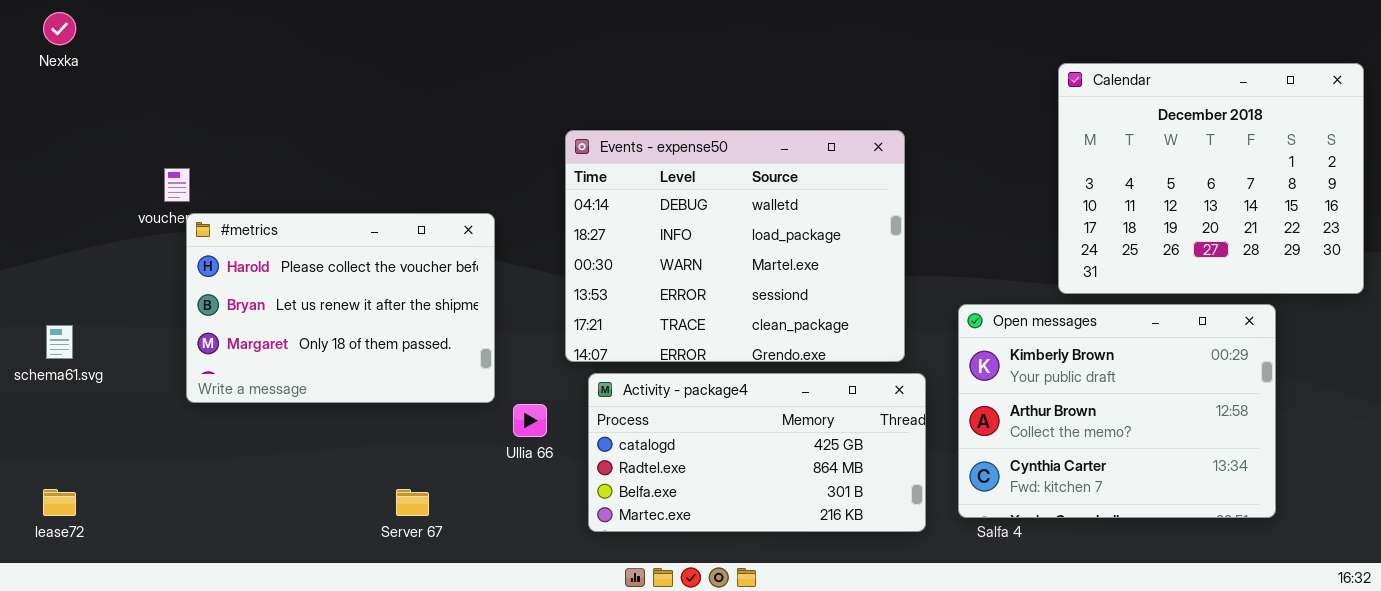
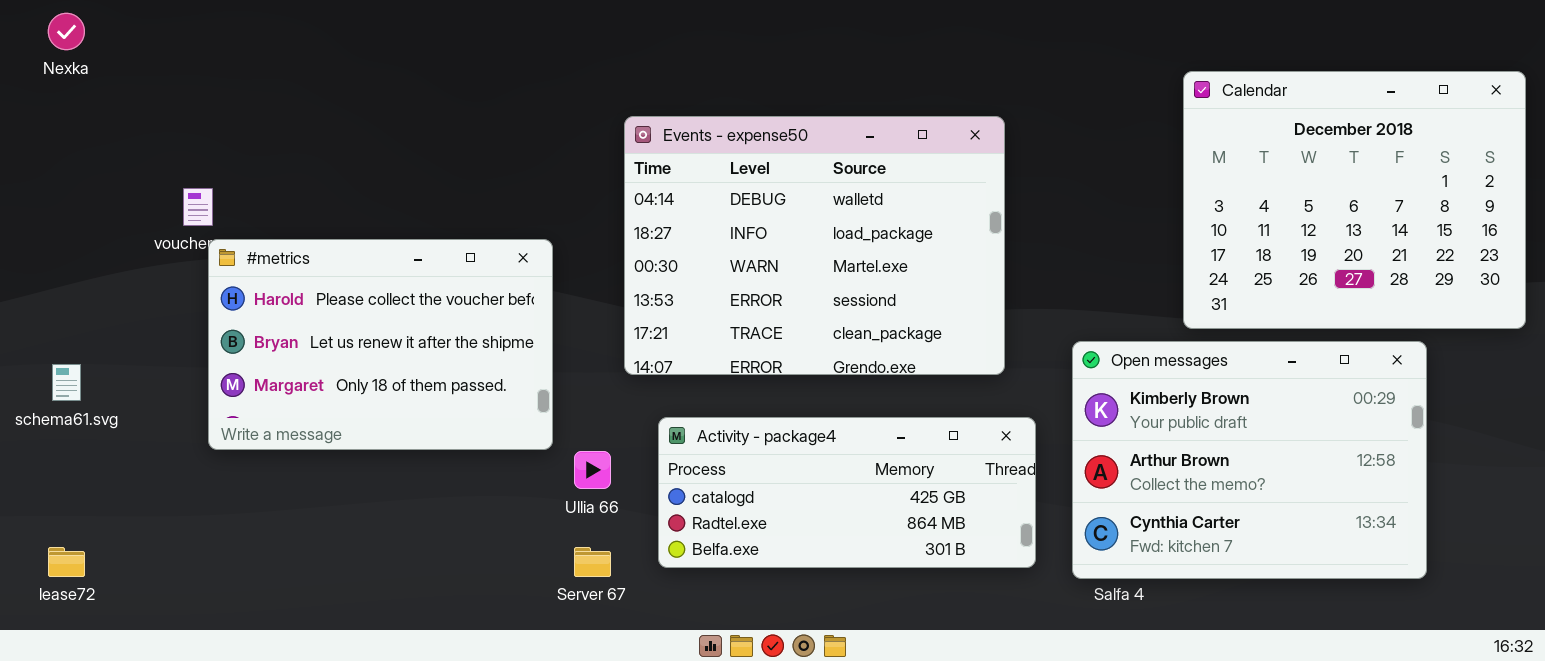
Events - expense50: [565,130,905,362] -> [624,116,1005,375], moved
Activity - package4: [588,373,926,532] -> [658,417,1036,568], resized
Server 67: [396,489,429,516] -> [574,547,611,577], moved

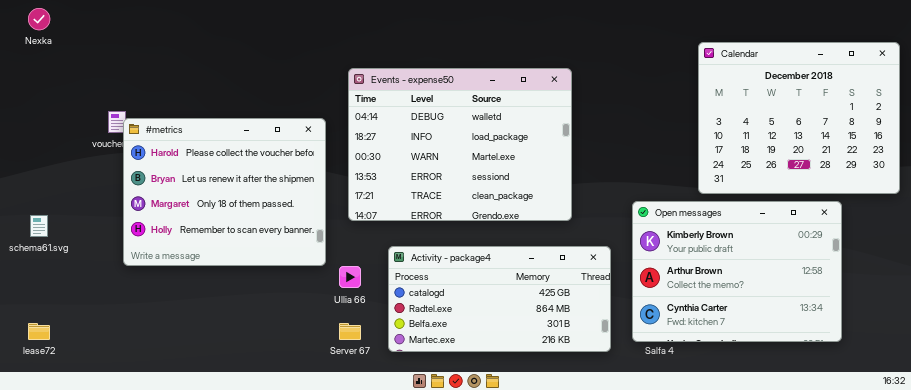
Events - expense50: [624,116,1005,375] -> [348,68,572,221], moved
#metrics: [208,239,553,450] -> [123,118,326,266], resized
Activity - package4: [658,417,1036,568] -> [388,246,611,352], resized

